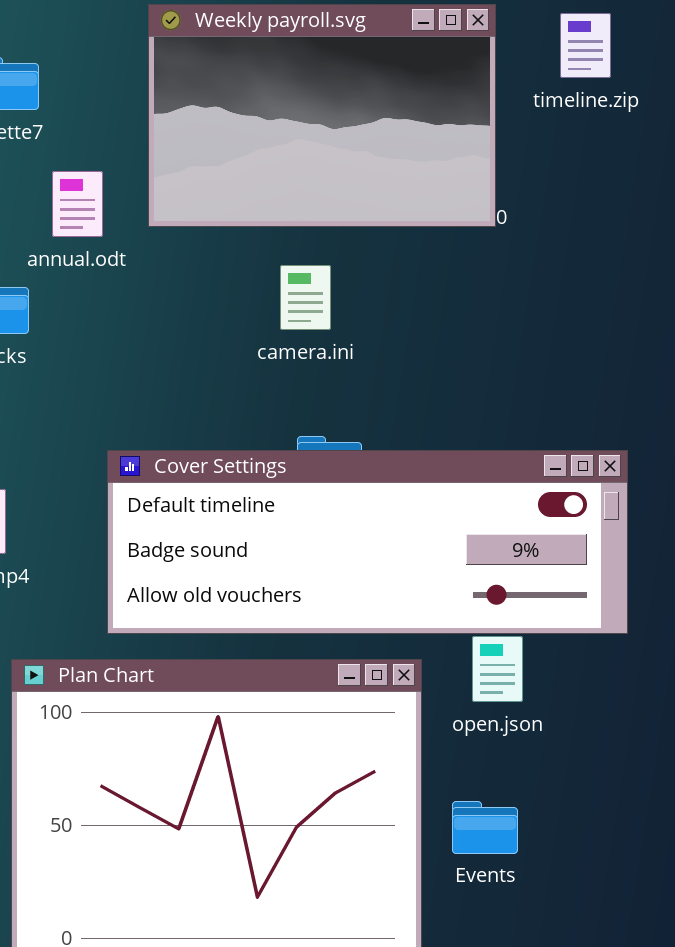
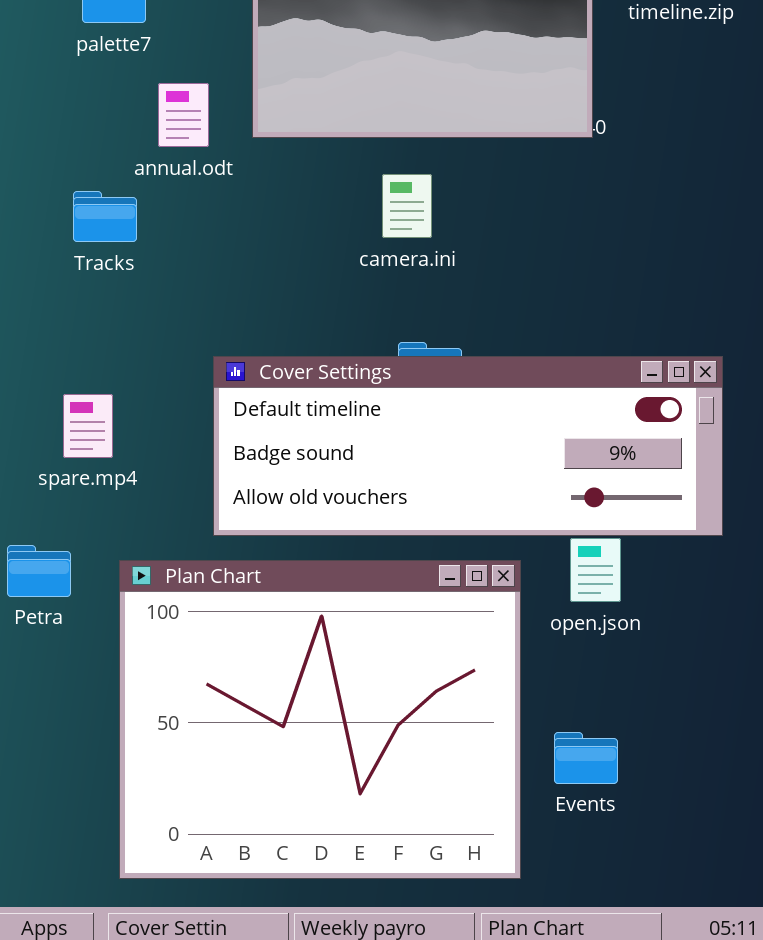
Events: [452,801,518,854] -> [554,732,618,784], moved

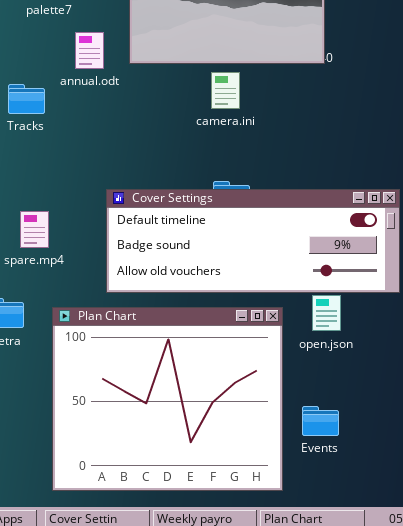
camera.ini: [382,174,432,238] -> [211,72,240,109], moved
Tracks: [73,191,137,242] -> [8,84,45,114], moved

